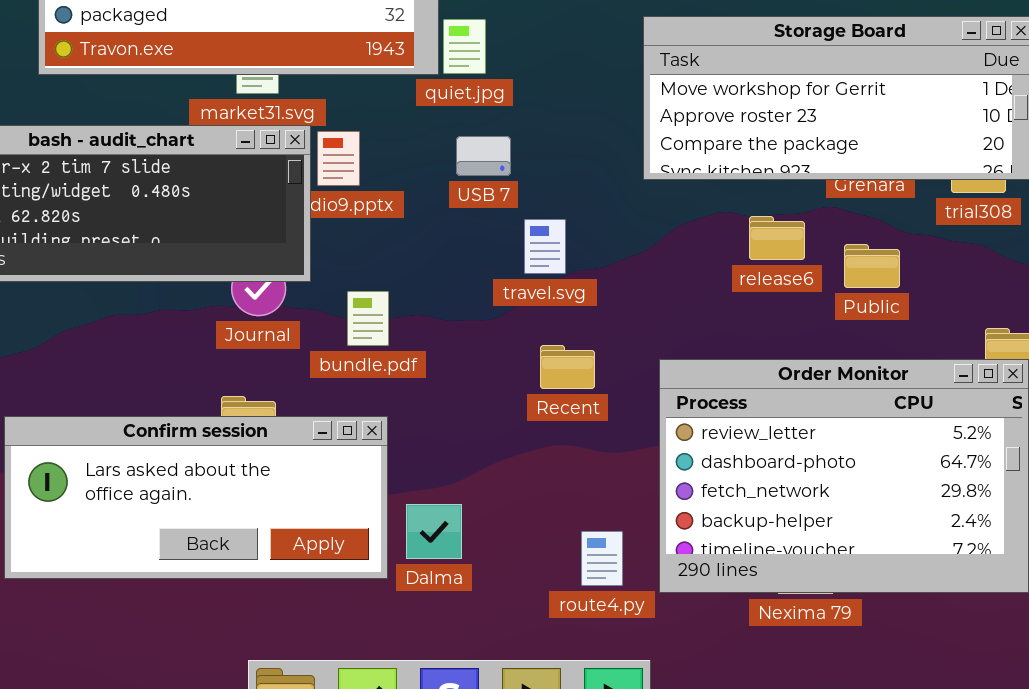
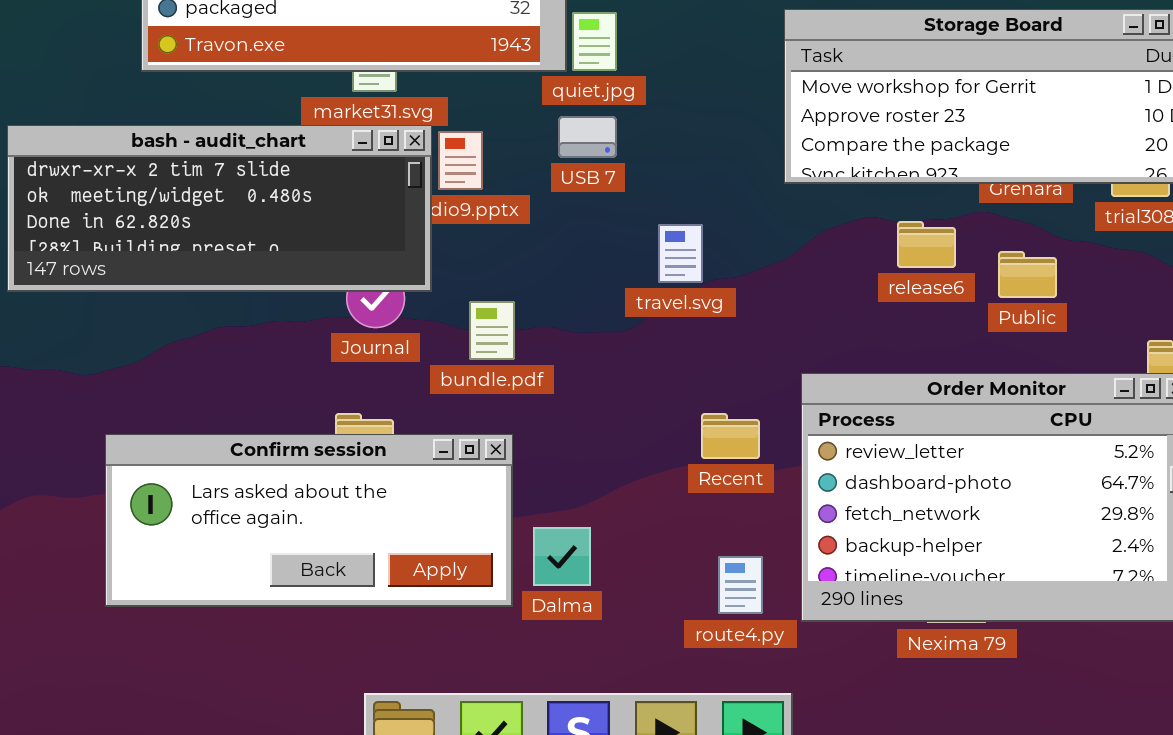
USB 7: [456,136,511,176] -> [558,116,617,158], moved
Recent: [540,345,595,389] -> [701,413,760,459], moved

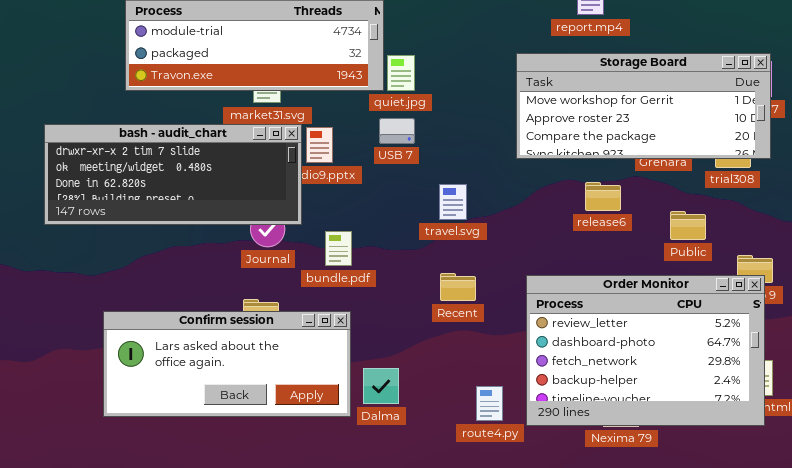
Public: [998,251,1057,298] -> [670,211,706,240], moved
Recent: [701,413,760,459] -> [440,273,476,301], moved

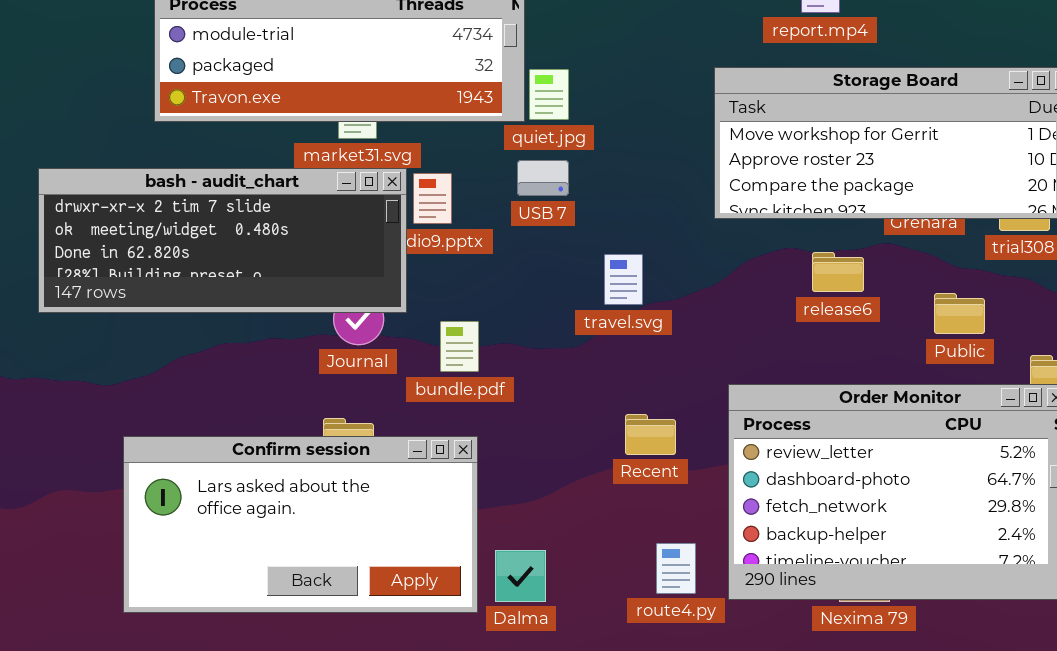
Recent: [440,273,476,301] -> [625,414,676,455], moved
Confirm session: [103,311,351,417] -> [123,436,478,613], resized
Dalma: [363,368,399,404] -> [495,550,546,602], moved

